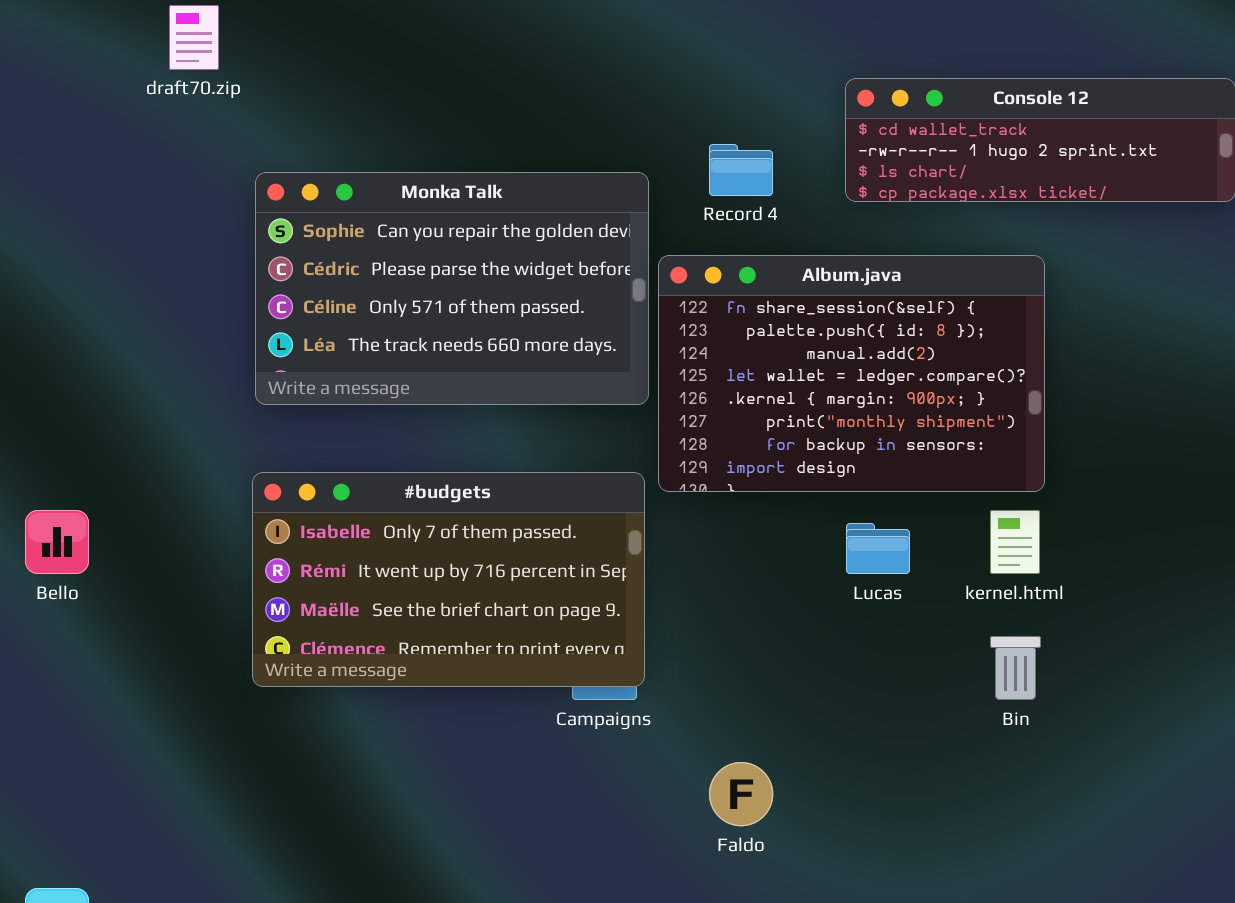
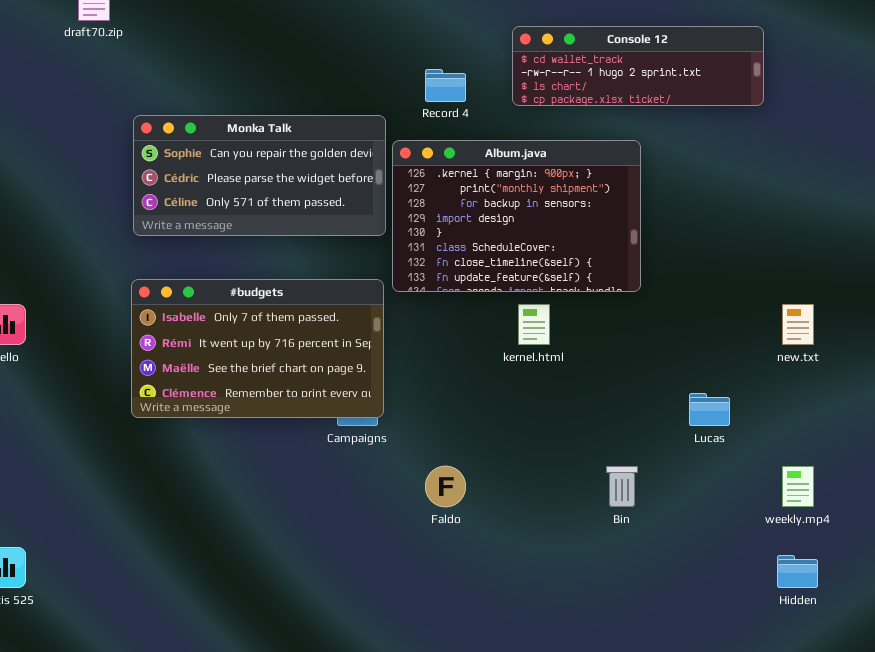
Monka Talk: [255,172,649,405] -> [133,115,386,236], resized
Album.java: [658,255,1045,492] -> [392,140,641,292], scrolled down 4 rows
kernel.html: [990,510,1040,574] -> [518,304,550,345], moved
Lucas: [846,523,910,574] -> [689,393,730,426], moved
Bin: [990,636,1041,700] -> [606,466,638,507], moved

